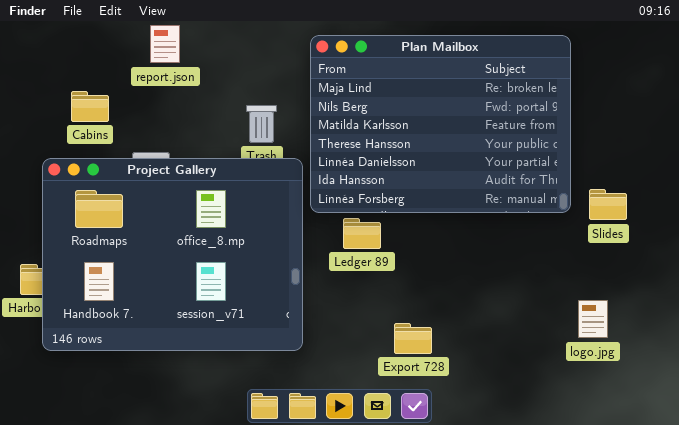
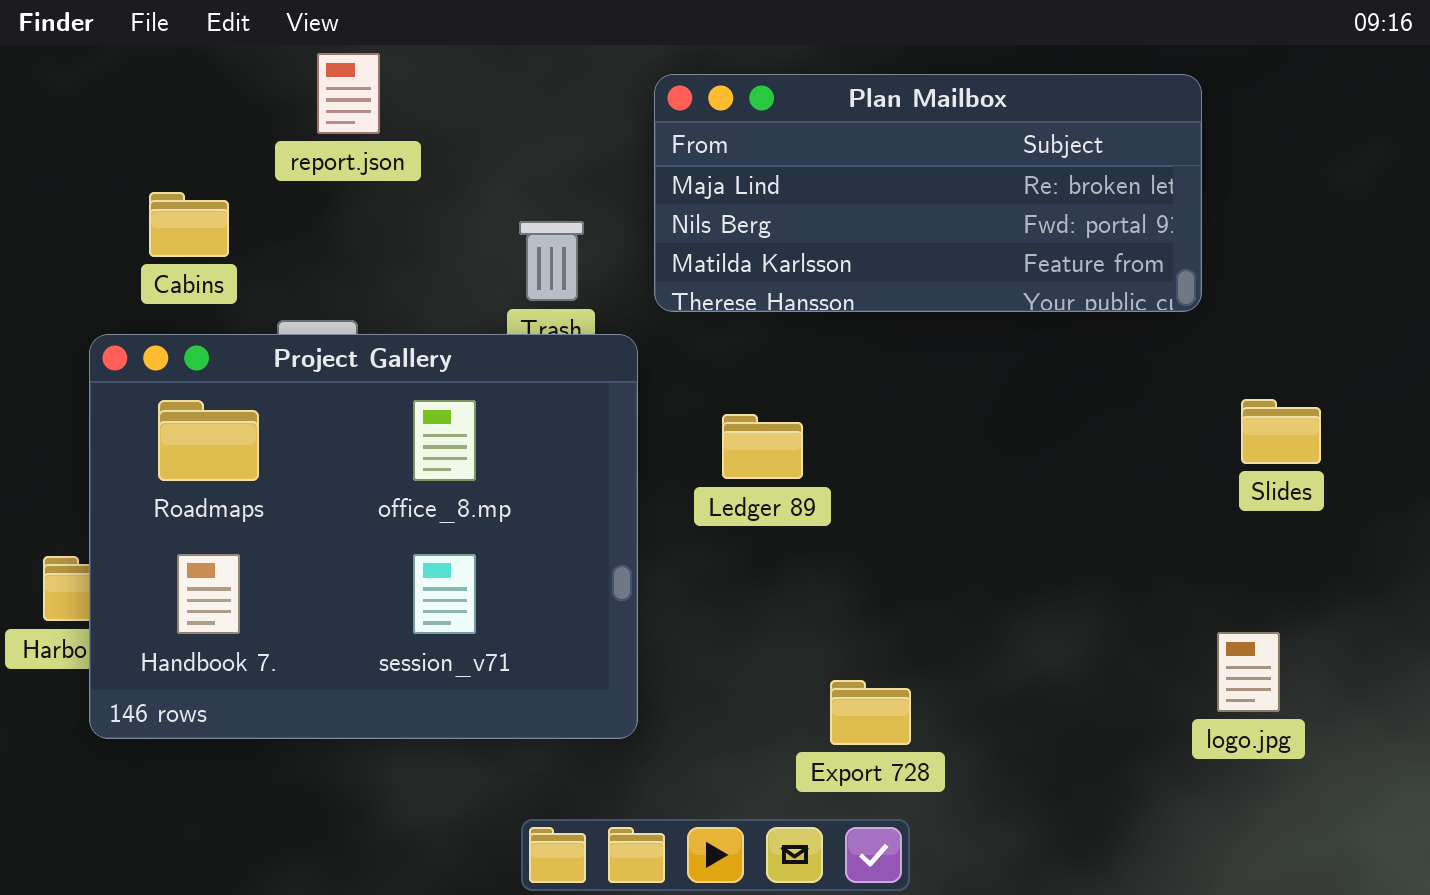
Plan Mailbox: [310,35,571,213] -> [654,74,1202,312], resized
Ledger 89: [343,218,381,249] -> [722,414,803,479], moved

